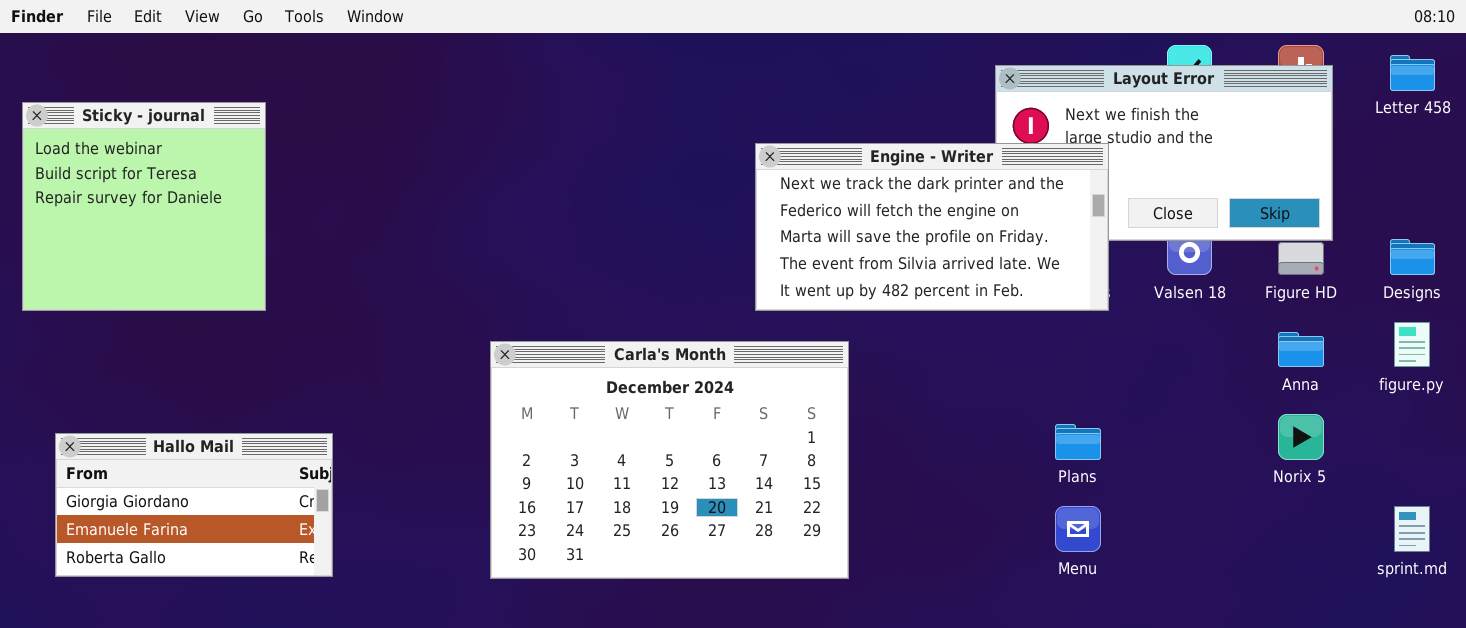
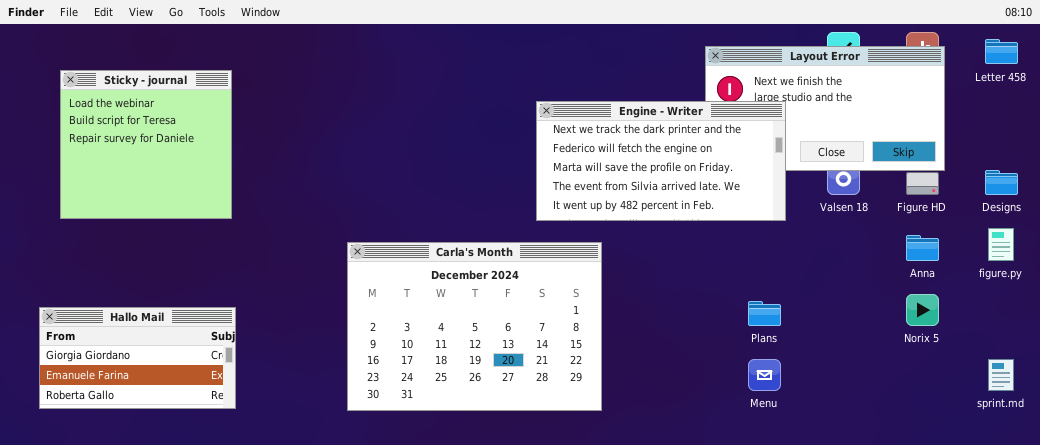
Sticky - journal: [22,102,266,311] -> [60,70,232,219], moved

